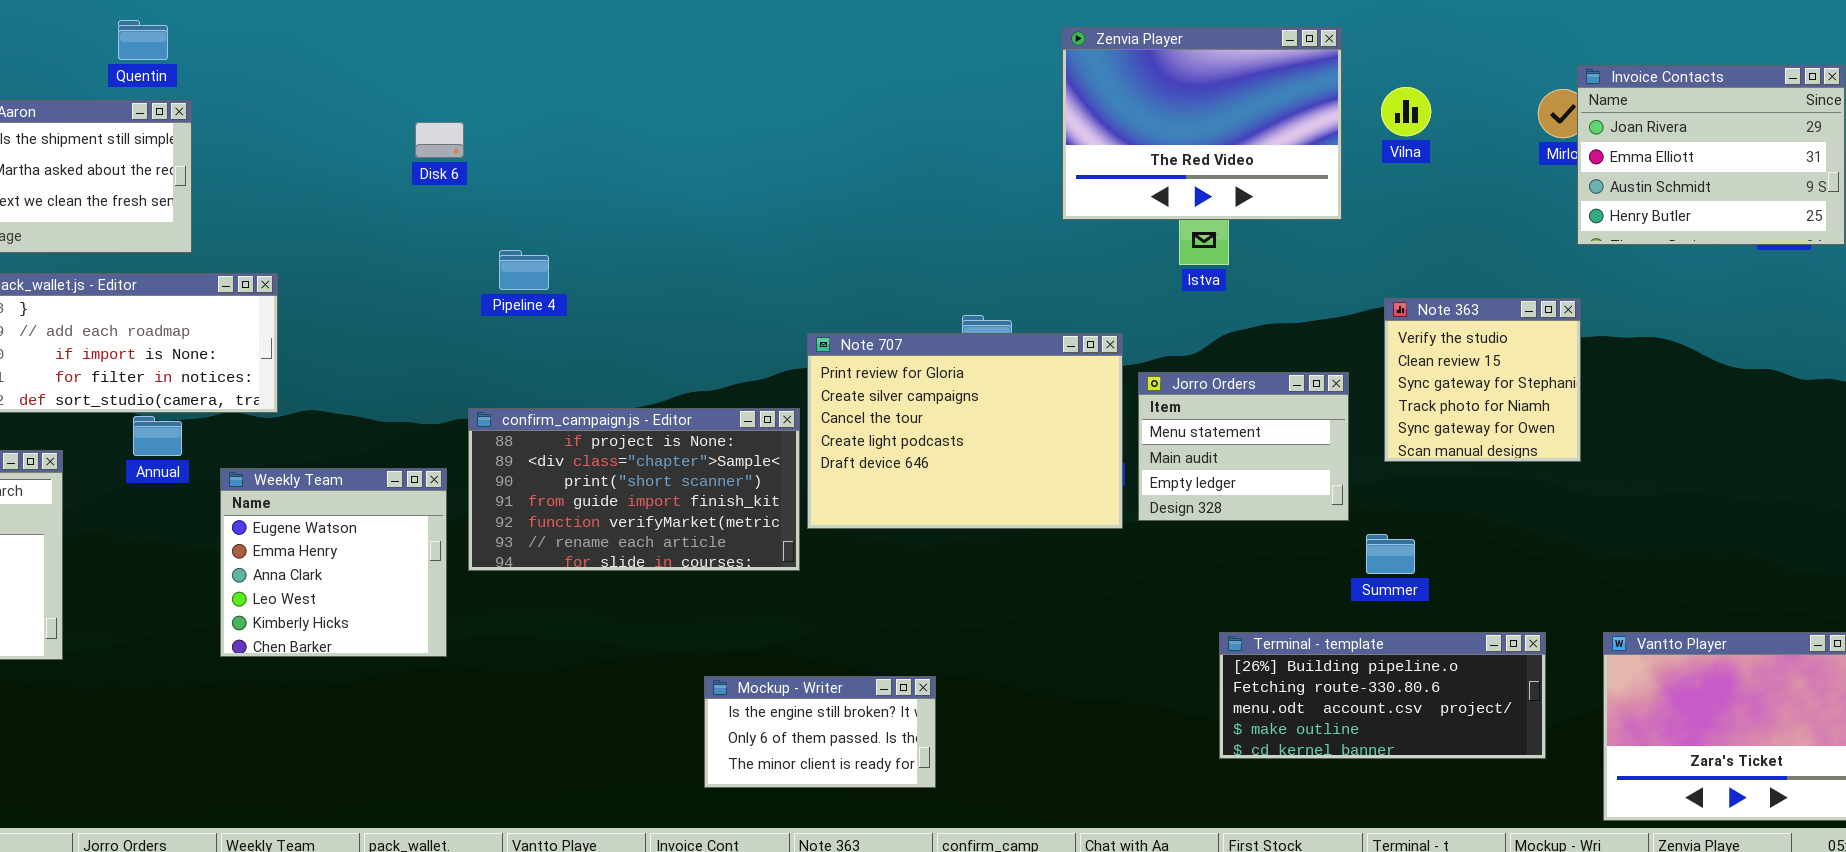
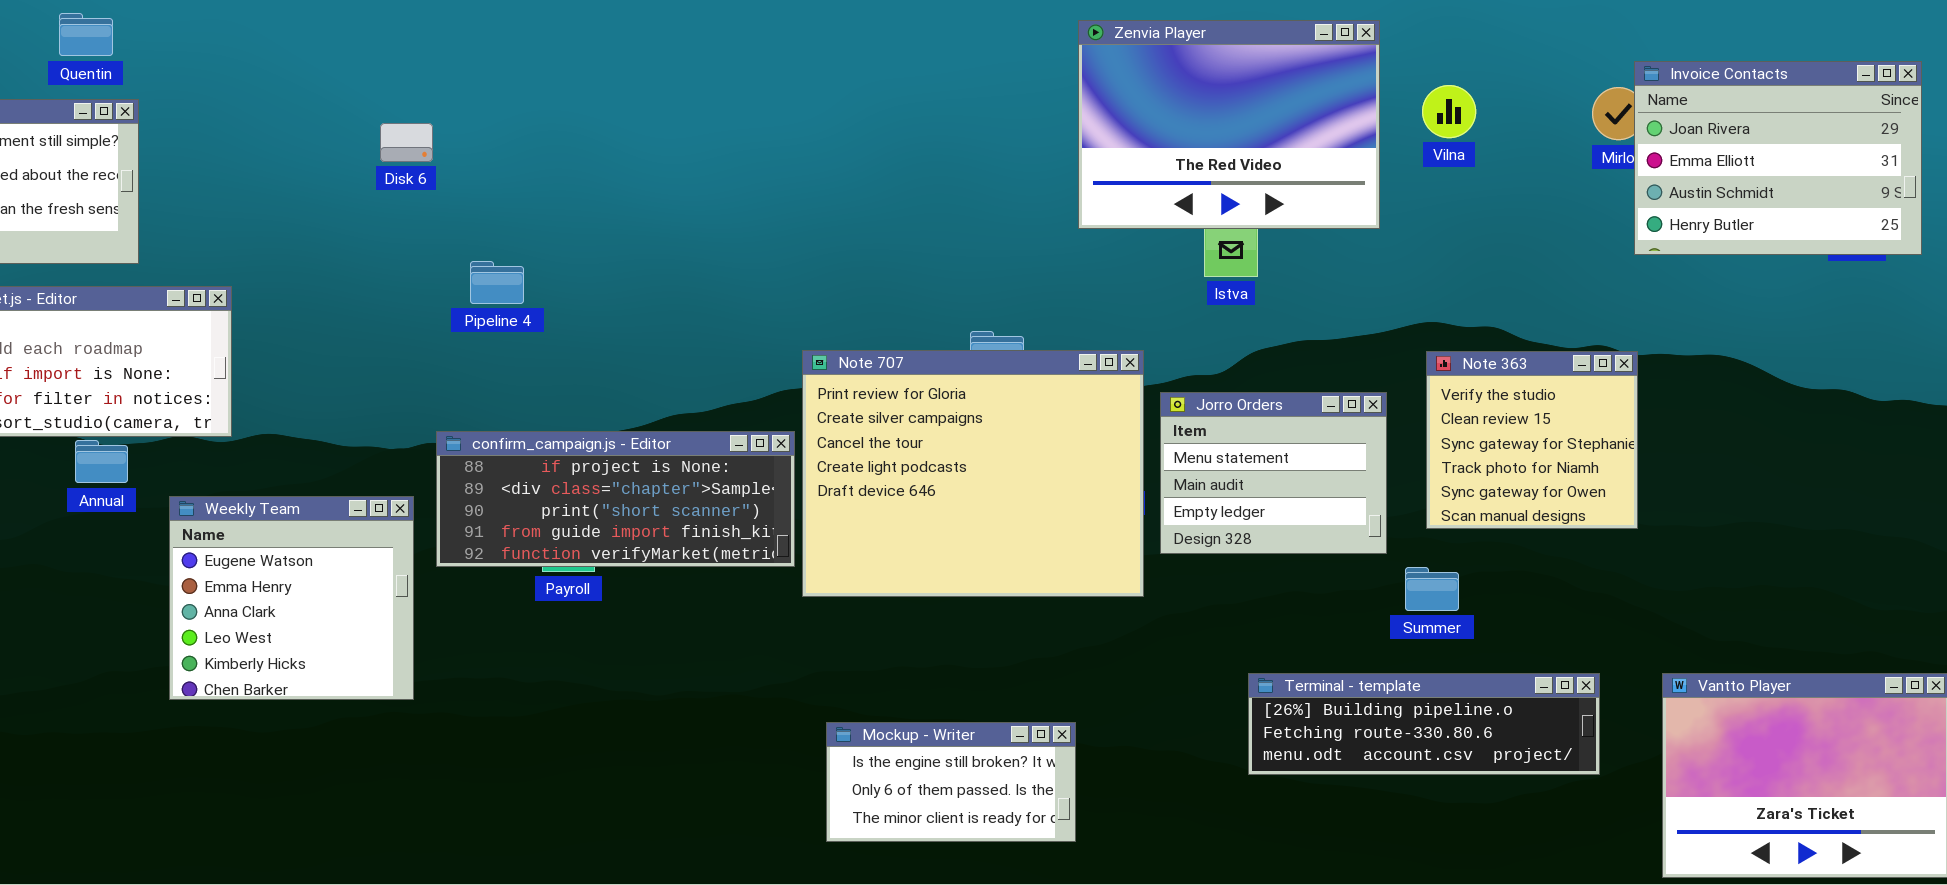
Note 363: [1384,298,1581,462] -> [1426,351,1638,529], moved
Note 707: [807,333,1123,529] -> [802,350,1144,597], resized
confirm_campaign.js - Editor: [468,408,800,571] -> [436,431,795,567], resized
Terminal - template: [1219,632,1546,759] -> [1248,673,1600,775], resized
Mockup - Writer: [704,676,936,788] -> [826,722,1076,842], moved

